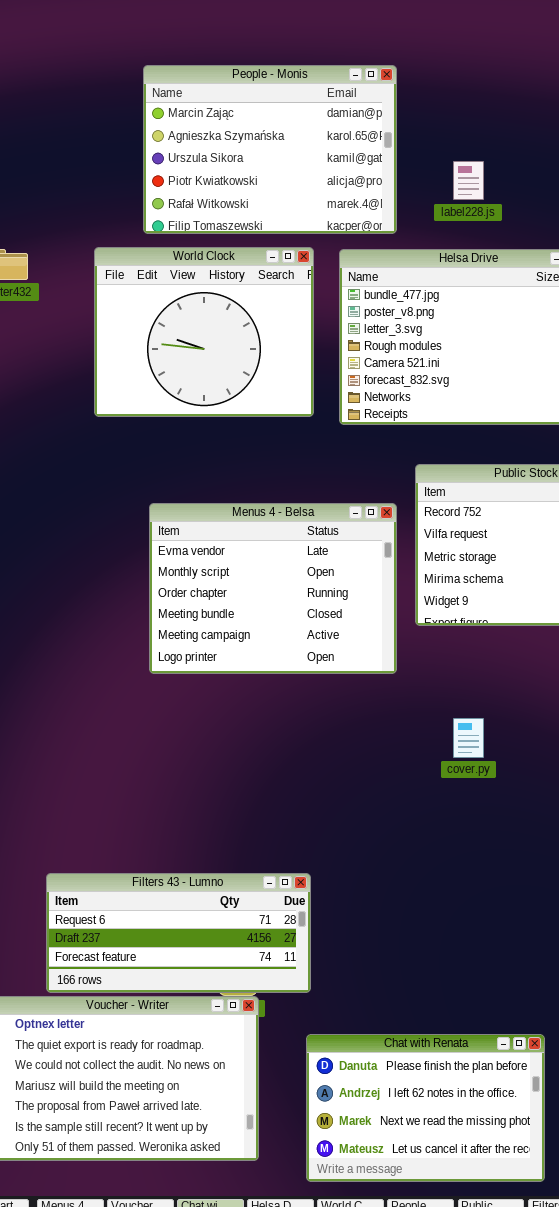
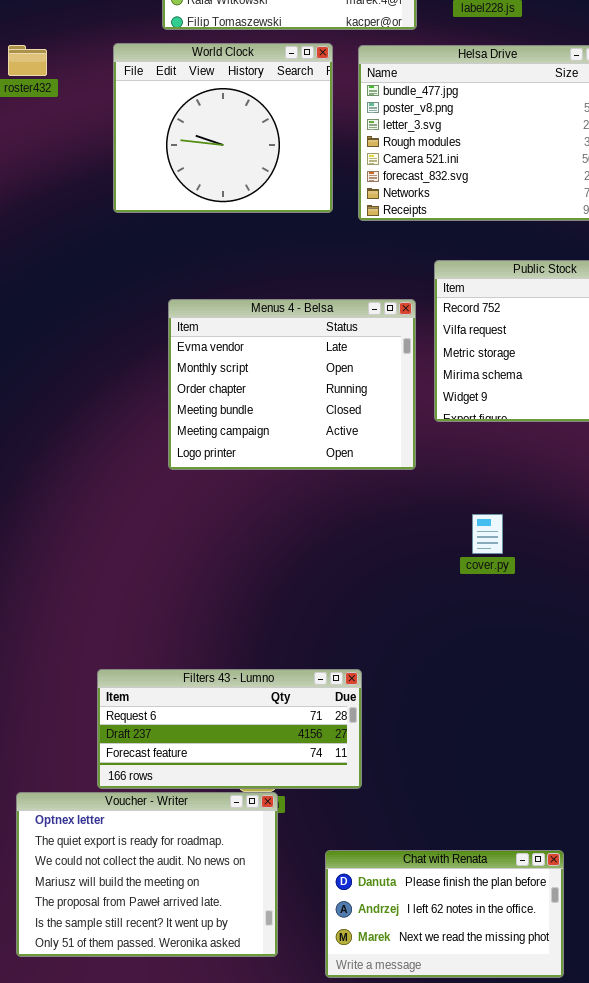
Filters 43 - Lumno: [46,873,311,993] -> [97,669,362,789], moved
Chat with Renata: [306,1034,545,1182] -> [325,850,564,978], resized

